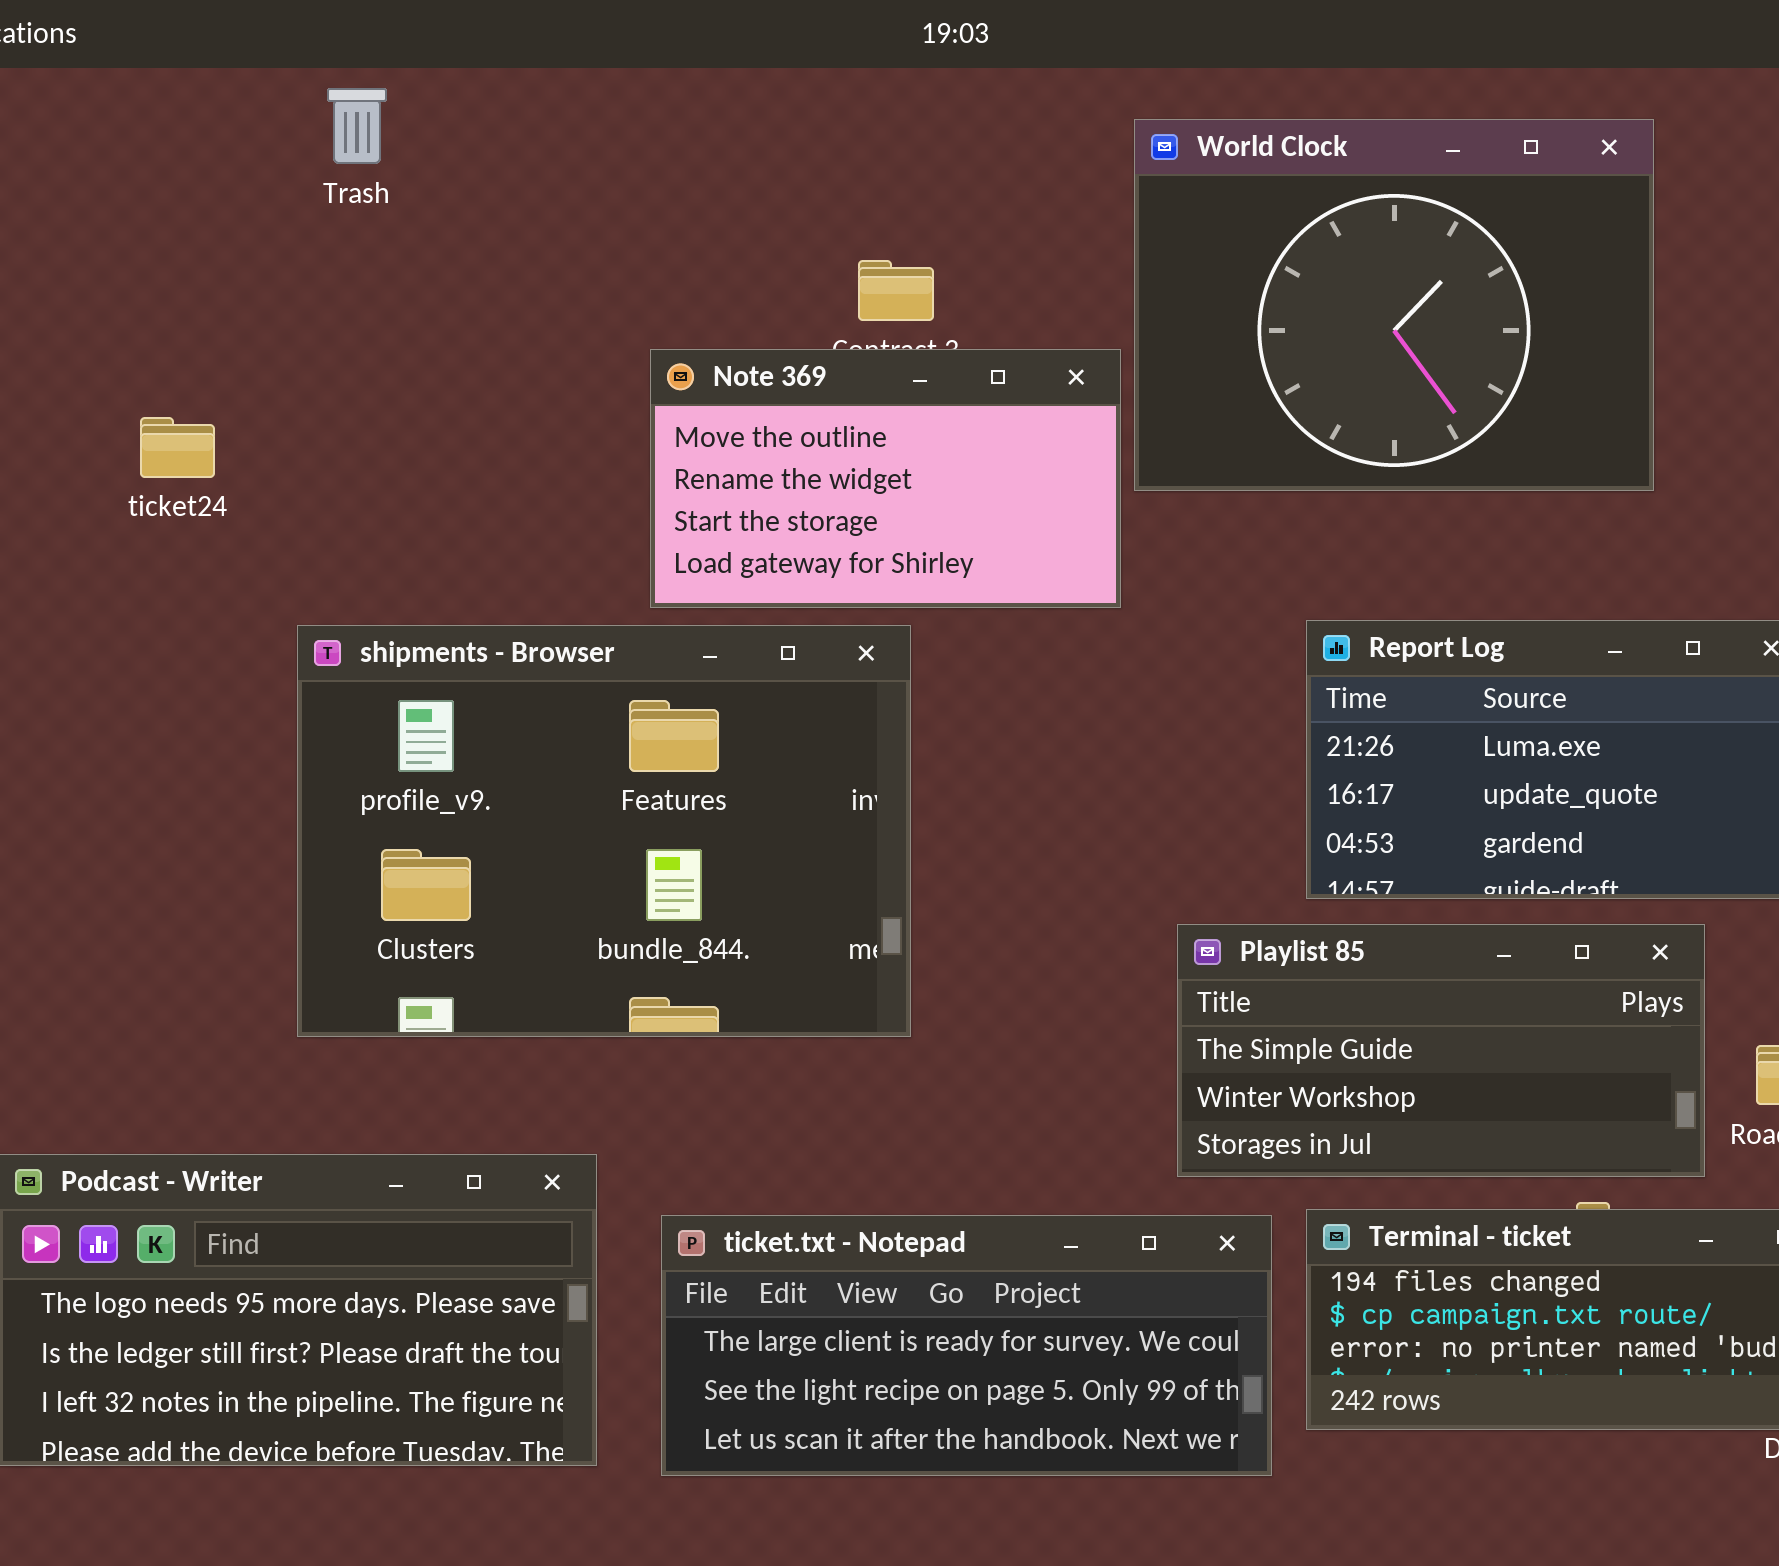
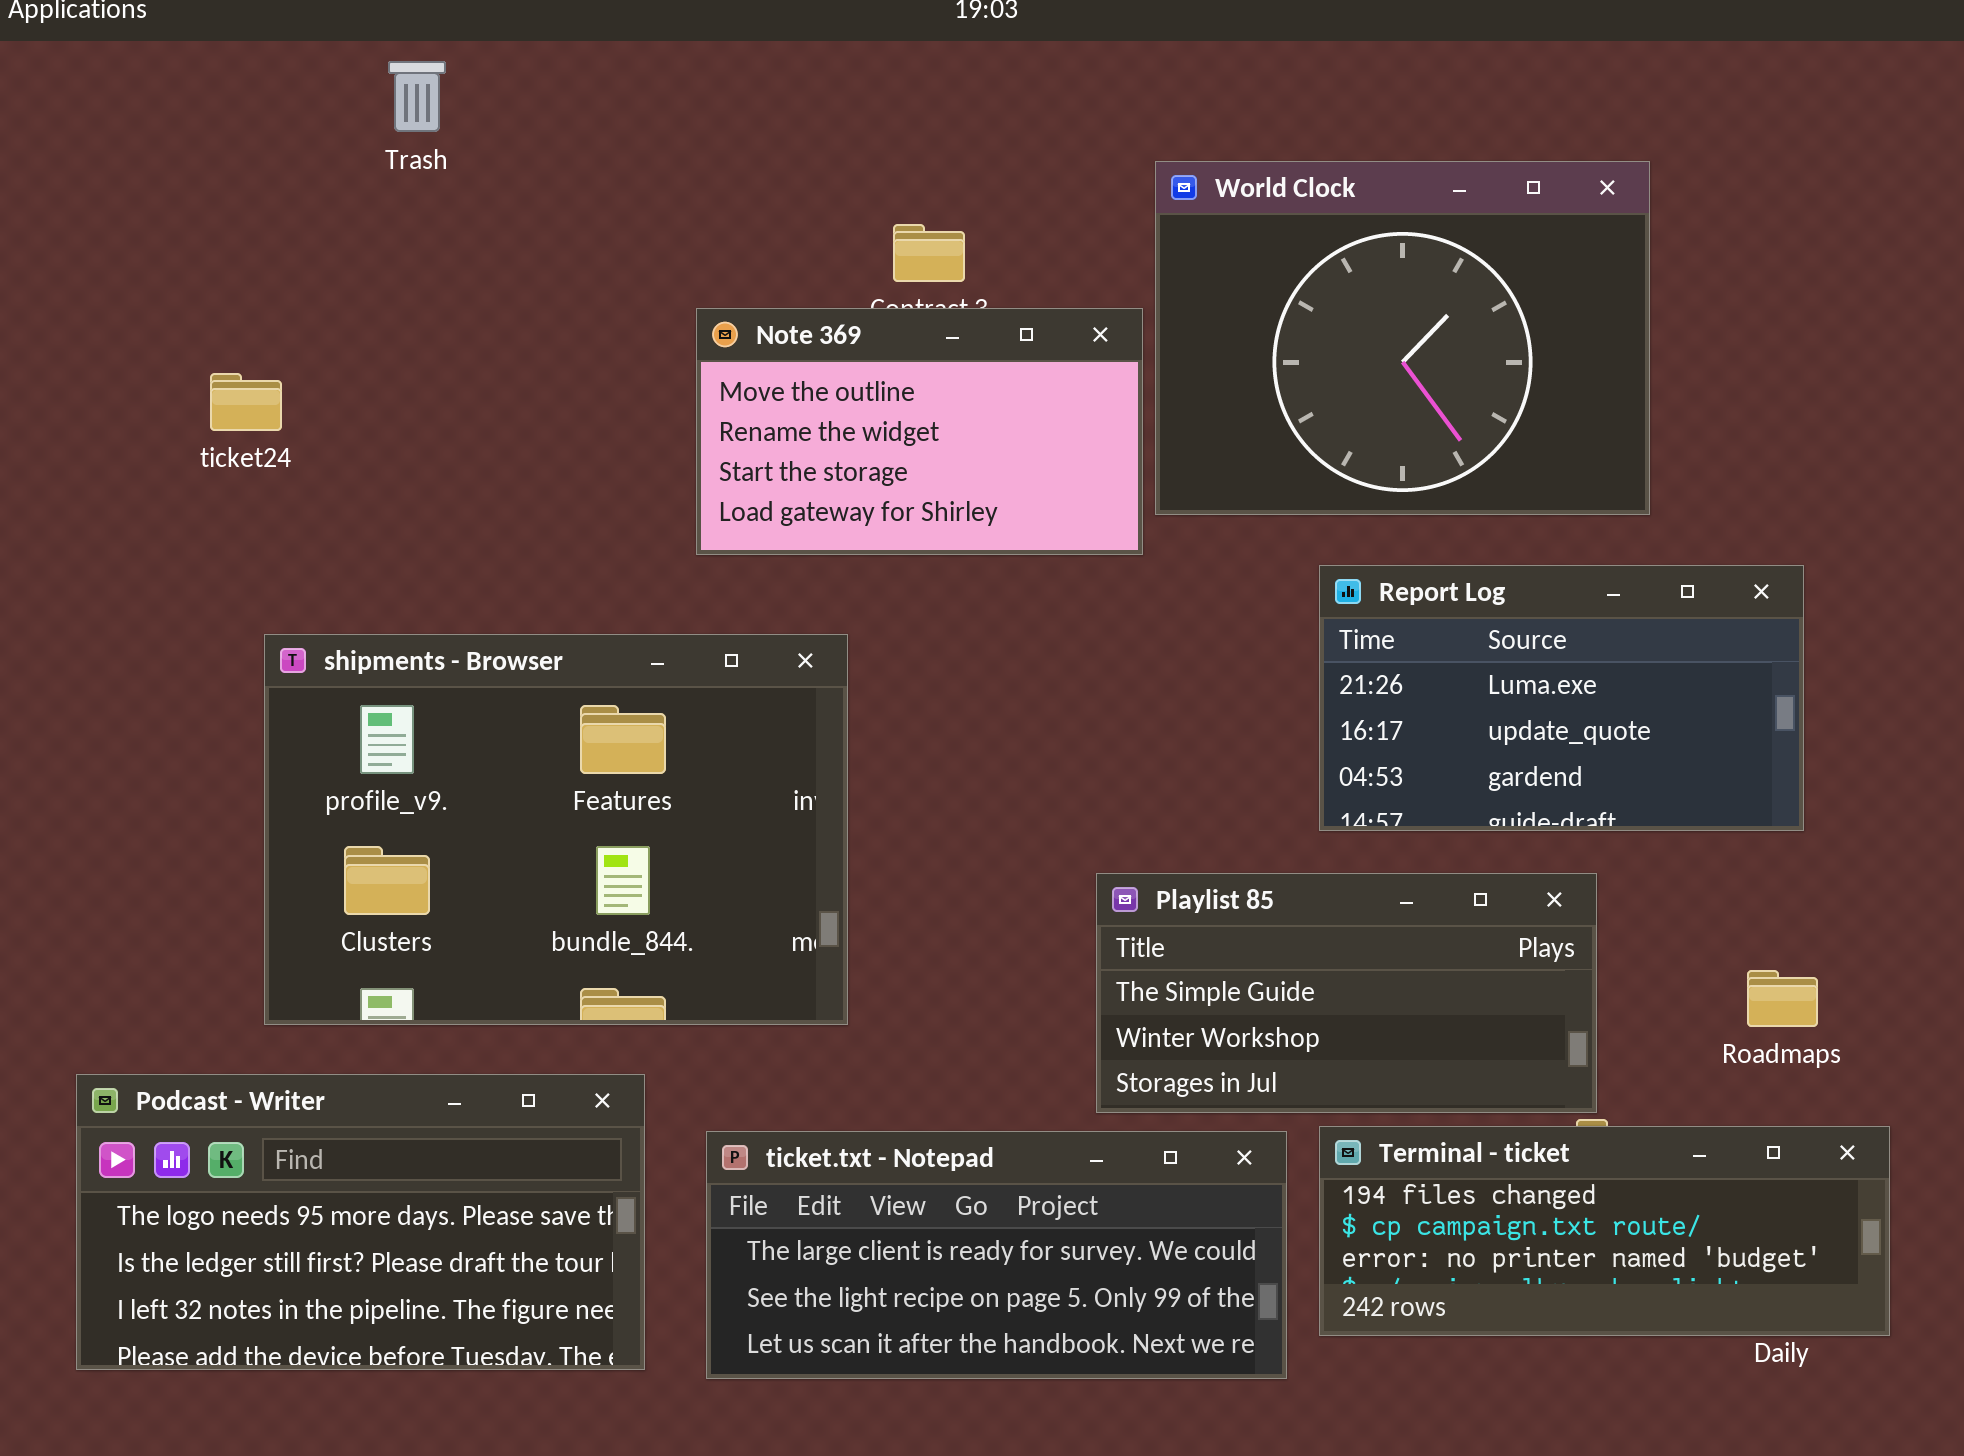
World Clock: [1134,119,1654,491] -> [1155,161,1650,515], moved
shipments - Browser: [297,625,911,1037] -> [264,634,848,1025], moved
Playlist 85: [1177,924,1705,1177] -> [1096,873,1597,1113], moved

